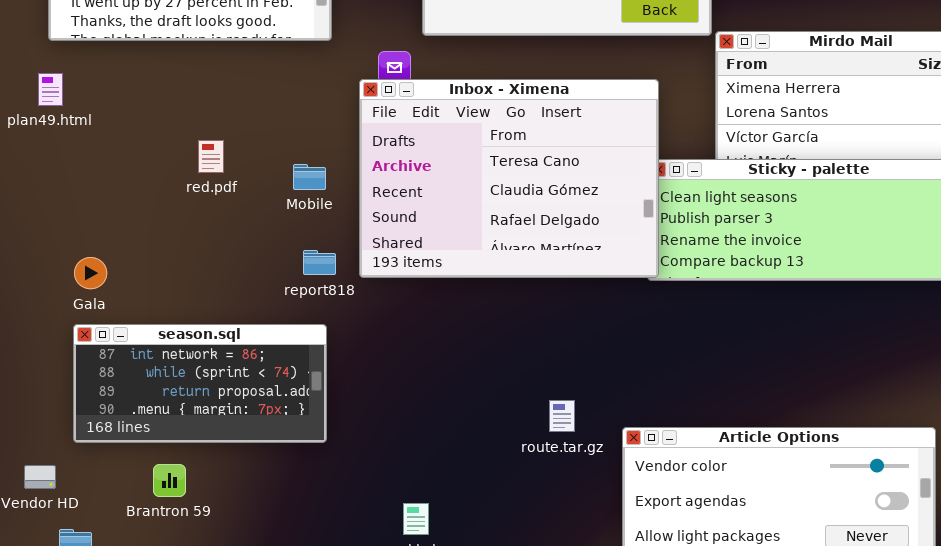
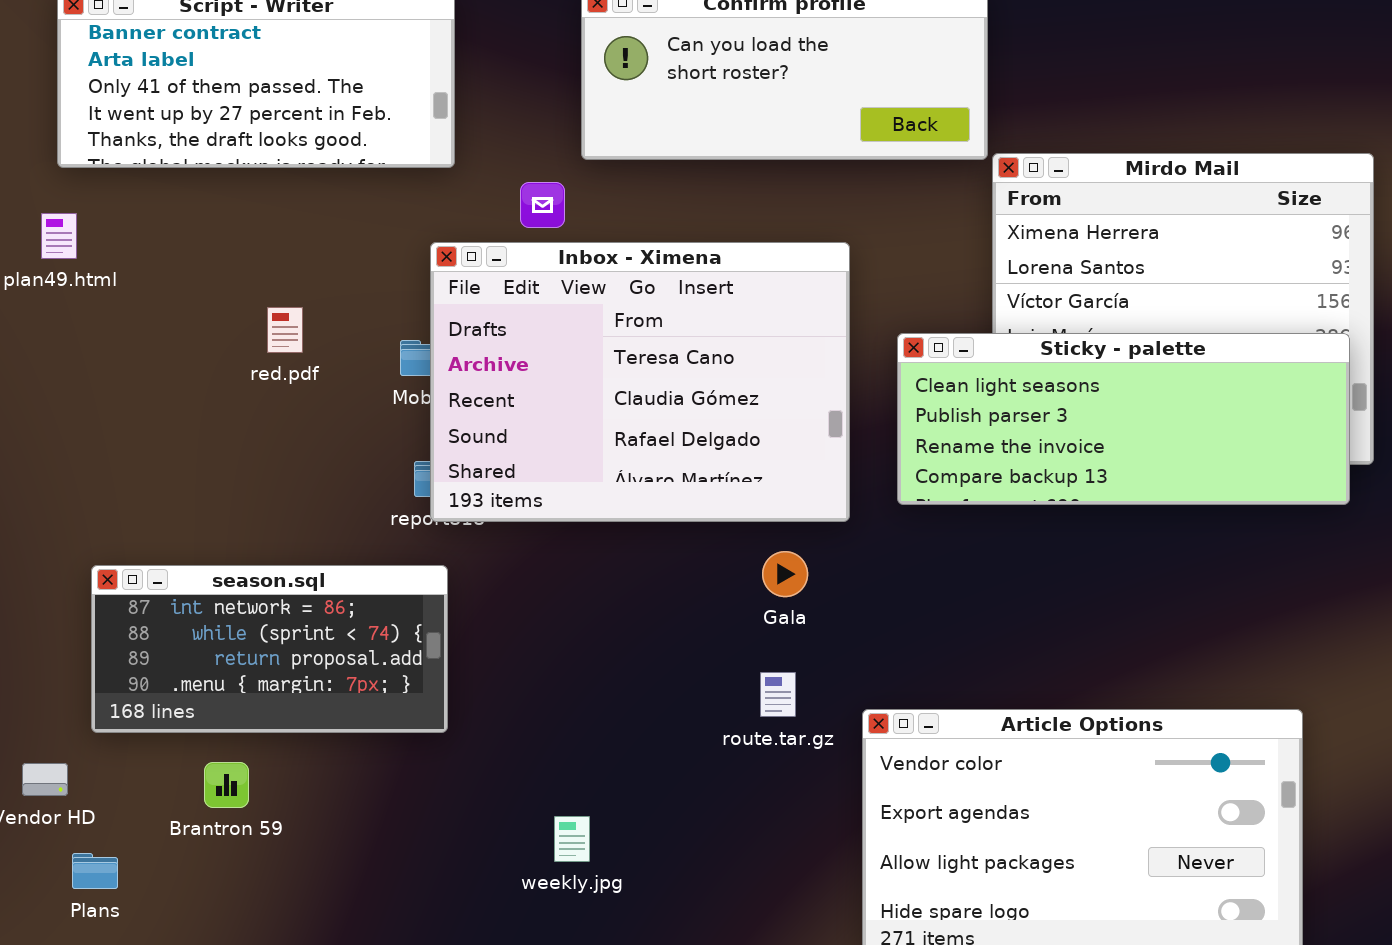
Inbox - Ximena: [359,79,659,278] -> [430,242,850,522], moved
Gala: [74,257,107,289] -> [762,551,808,597], moved

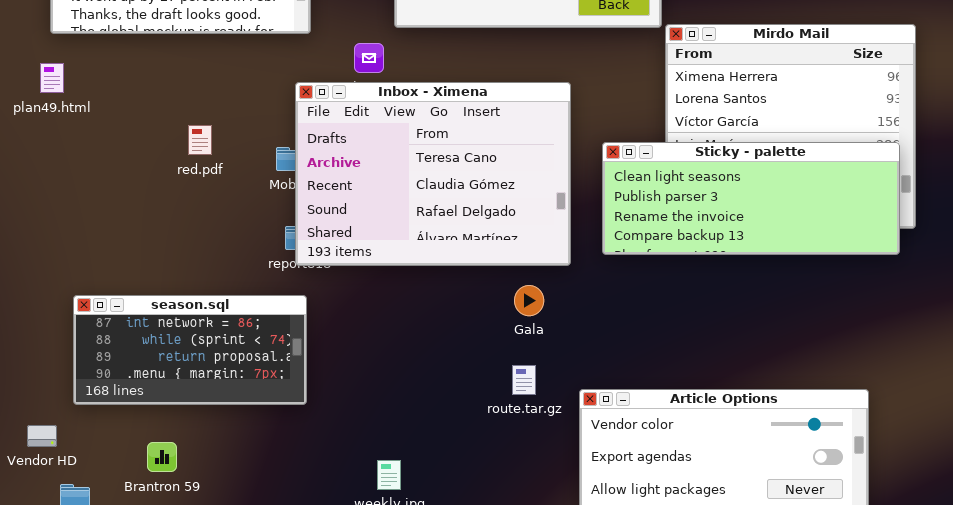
Brantron 59: [204,762,249,808] -> [147,442,177,472], moved

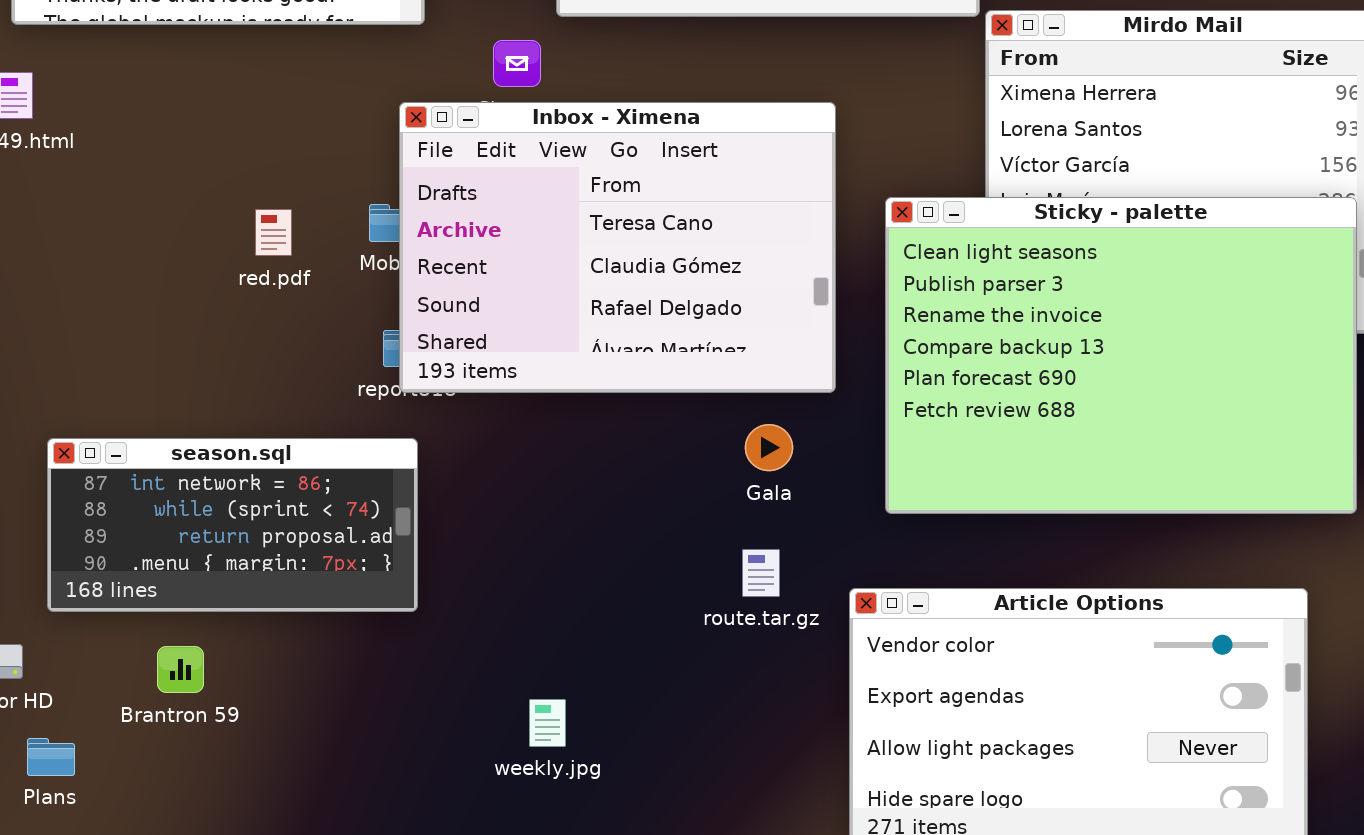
red.pdf: [188,125,212,155] -> [255,209,292,256], moved
Sticky - palette: [602,142,900,255] -> [885,197,1357,514], resized
Brantron 59: [147,442,177,472] -> [157,646,204,693], moved

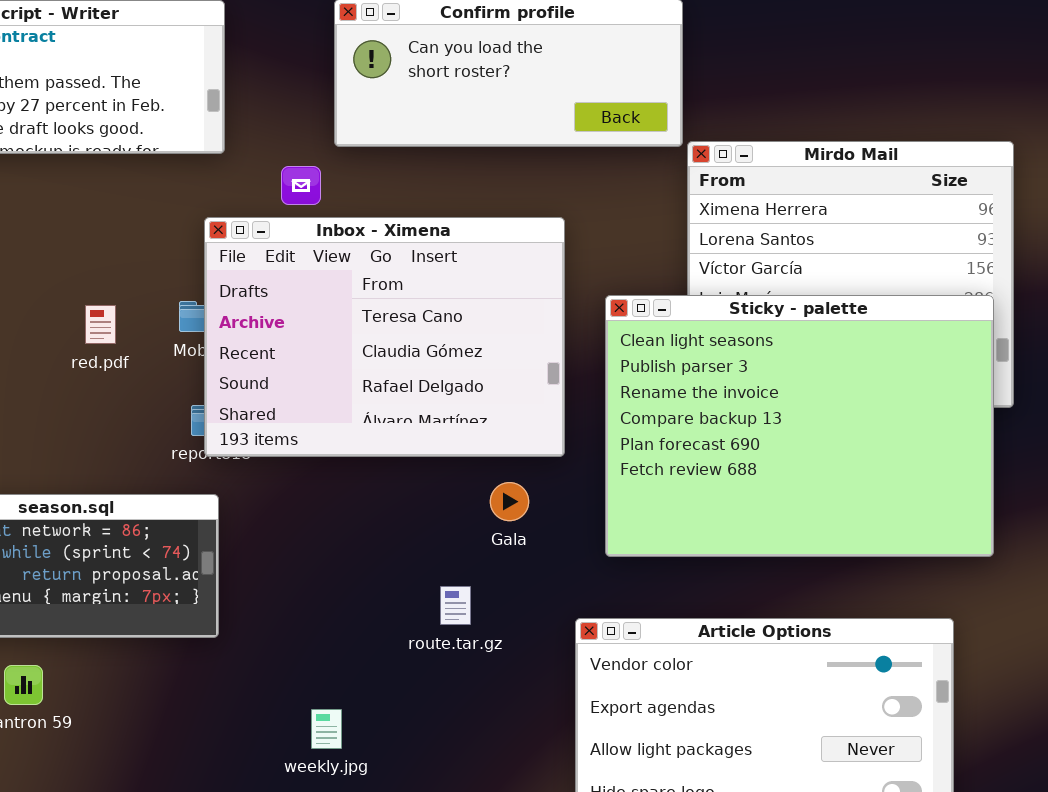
route.tar.gz: [742,549,780,597] -> [440,586,471,625], moved

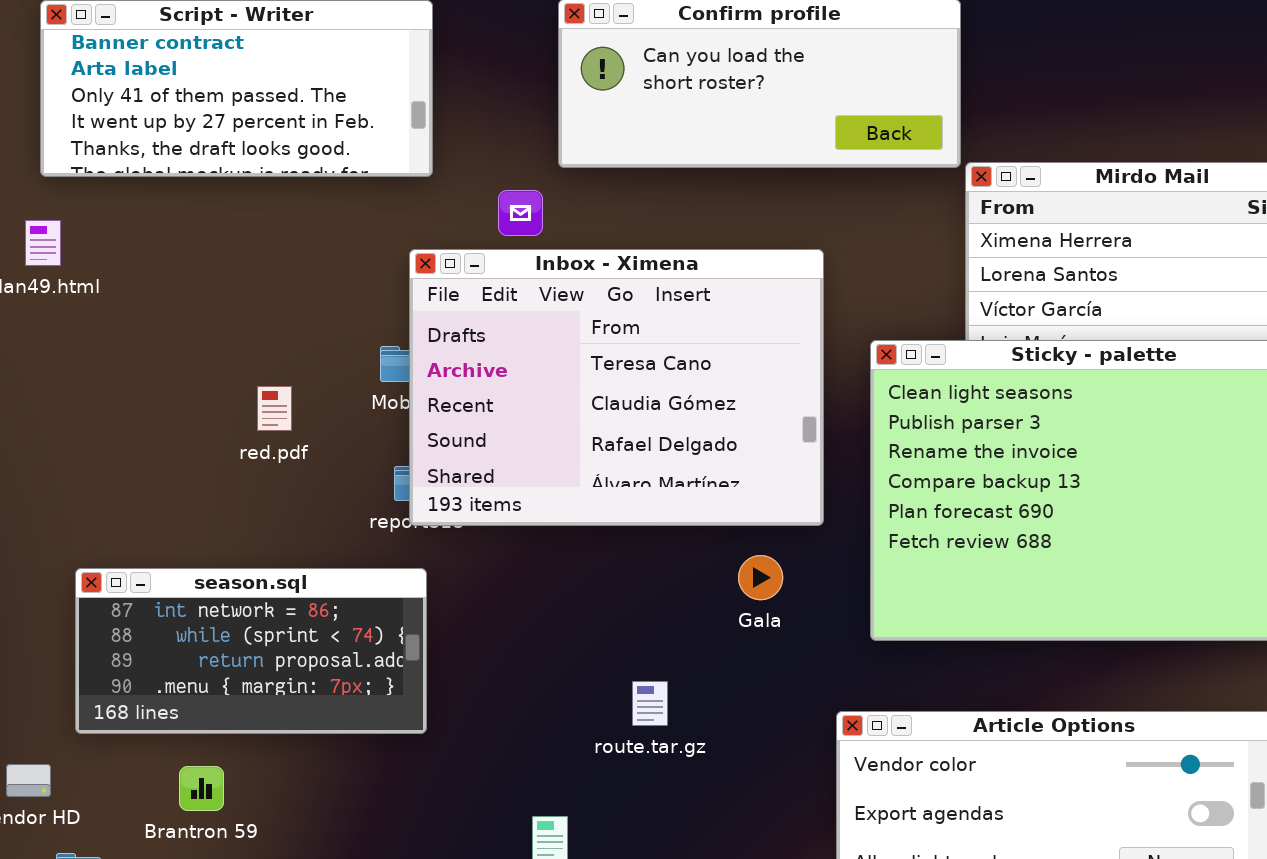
red.pdf: [85,305,116,344] -> [257,386,292,431], moved
route.tar.gz: [440,586,471,625] -> [632,681,668,726], moved

